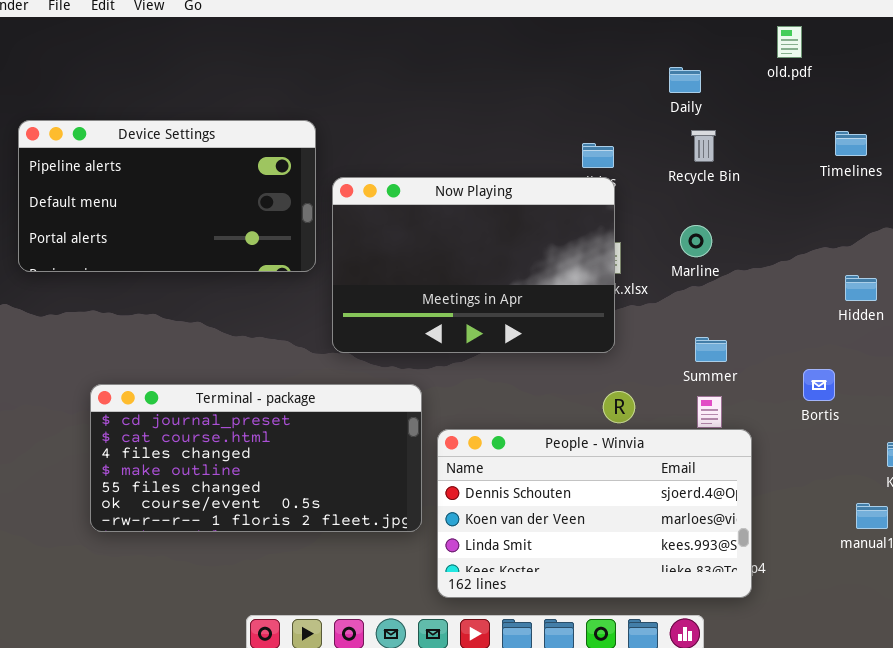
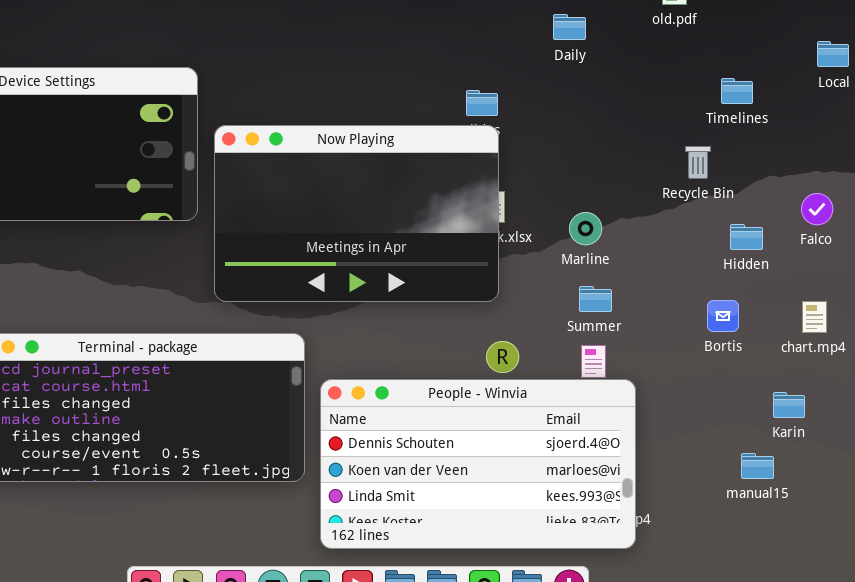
Recycle Bin: [691,130,716,162] -> [685,146,711,179], moved
Marline: [680,225,712,257] -> [569,212,602,245], moved
Bortis: [803,369,835,401] -> [707,300,739,332], moved

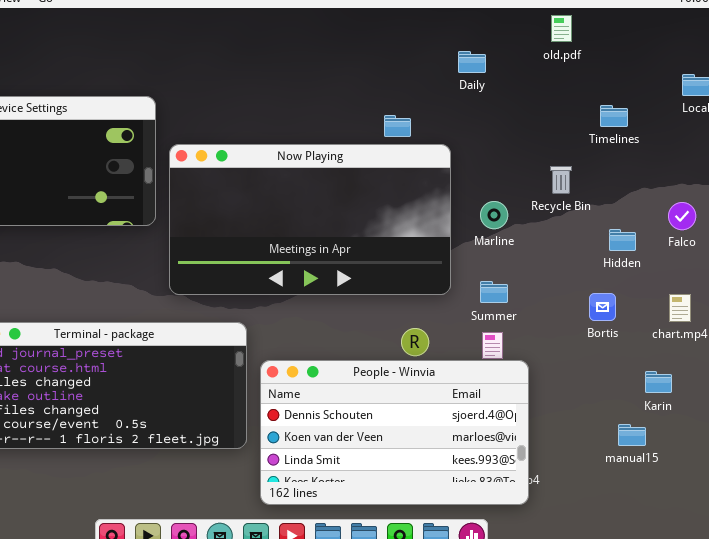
Now Playing: [214,125,499,302] -> [169,144,451,295], resized
Recycle Bin: [685,146,711,179] -> [550,166,572,194], moved
Marline: [569,212,602,245] -> [480,201,508,229], moved

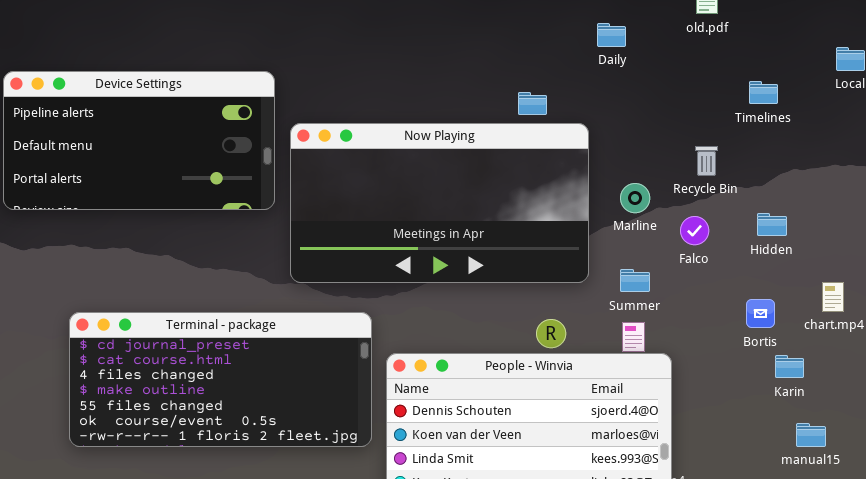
Falco: [668,202,696,230] -> [680,216,709,245], moved
Bortis: [589,293,616,321] -> [746,299,775,328], moved
Karin: [645,371,672,393] -> [775,355,804,378], moved
manual15: [618,424,646,446] -> [796,423,826,447], moved

